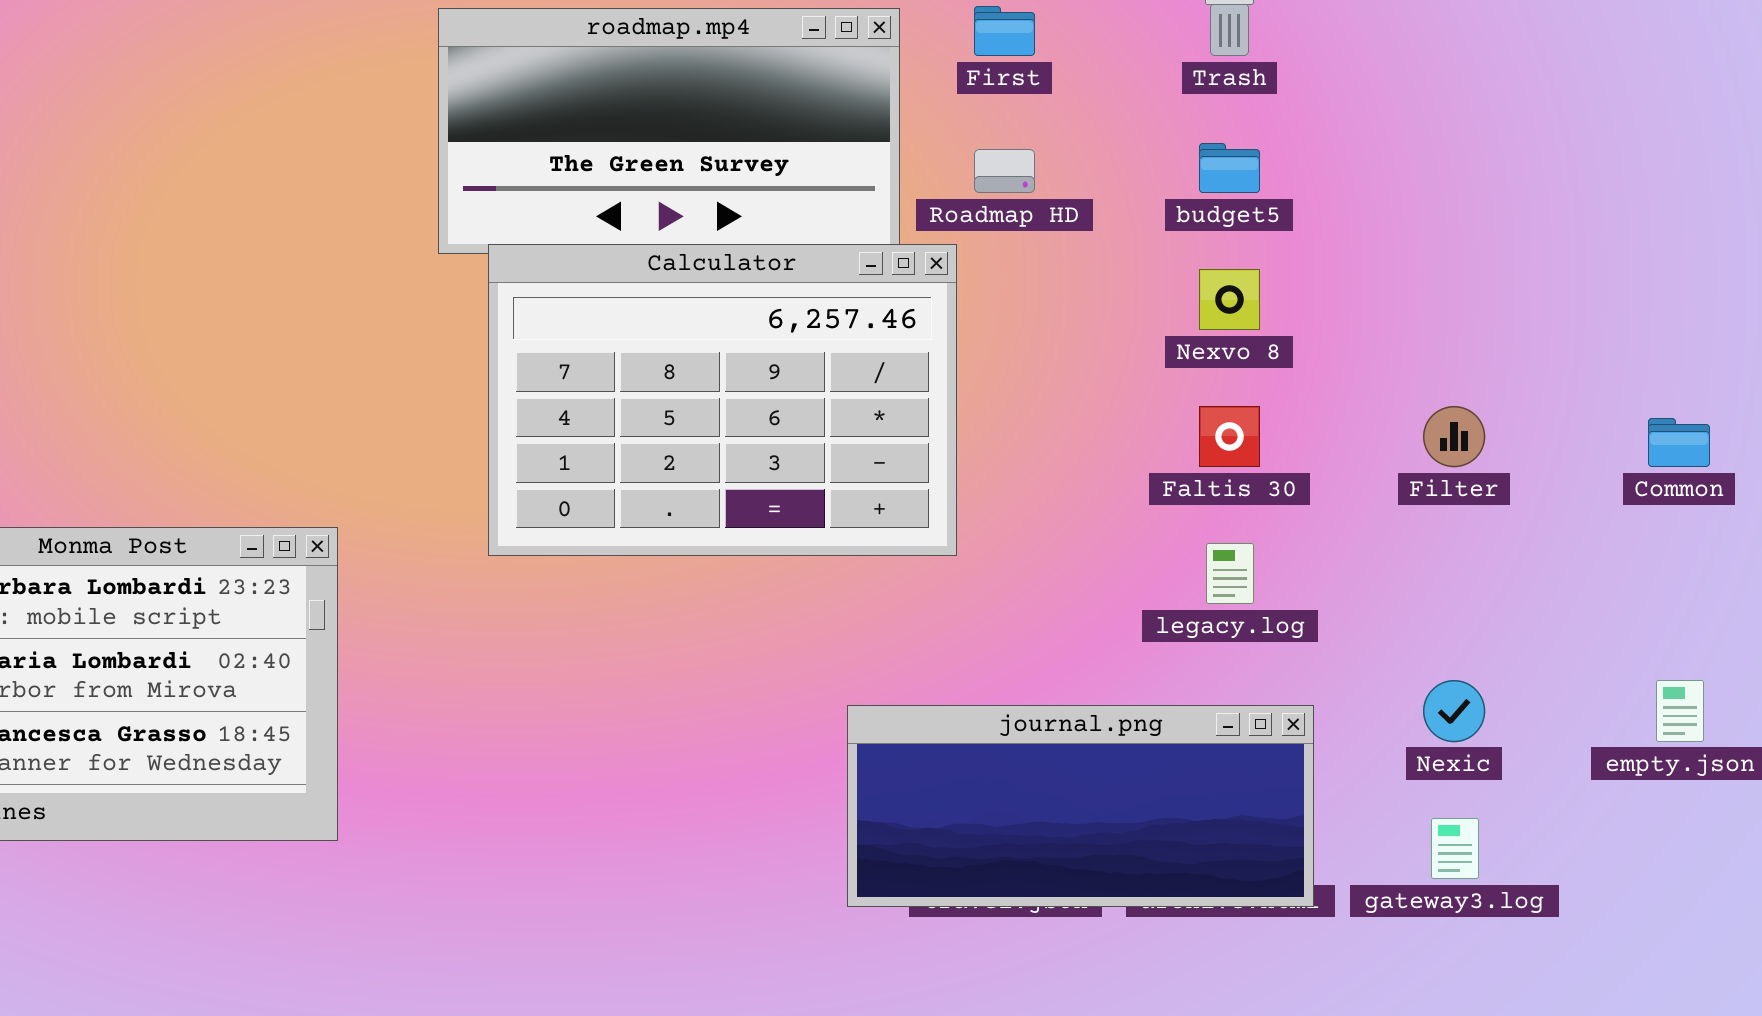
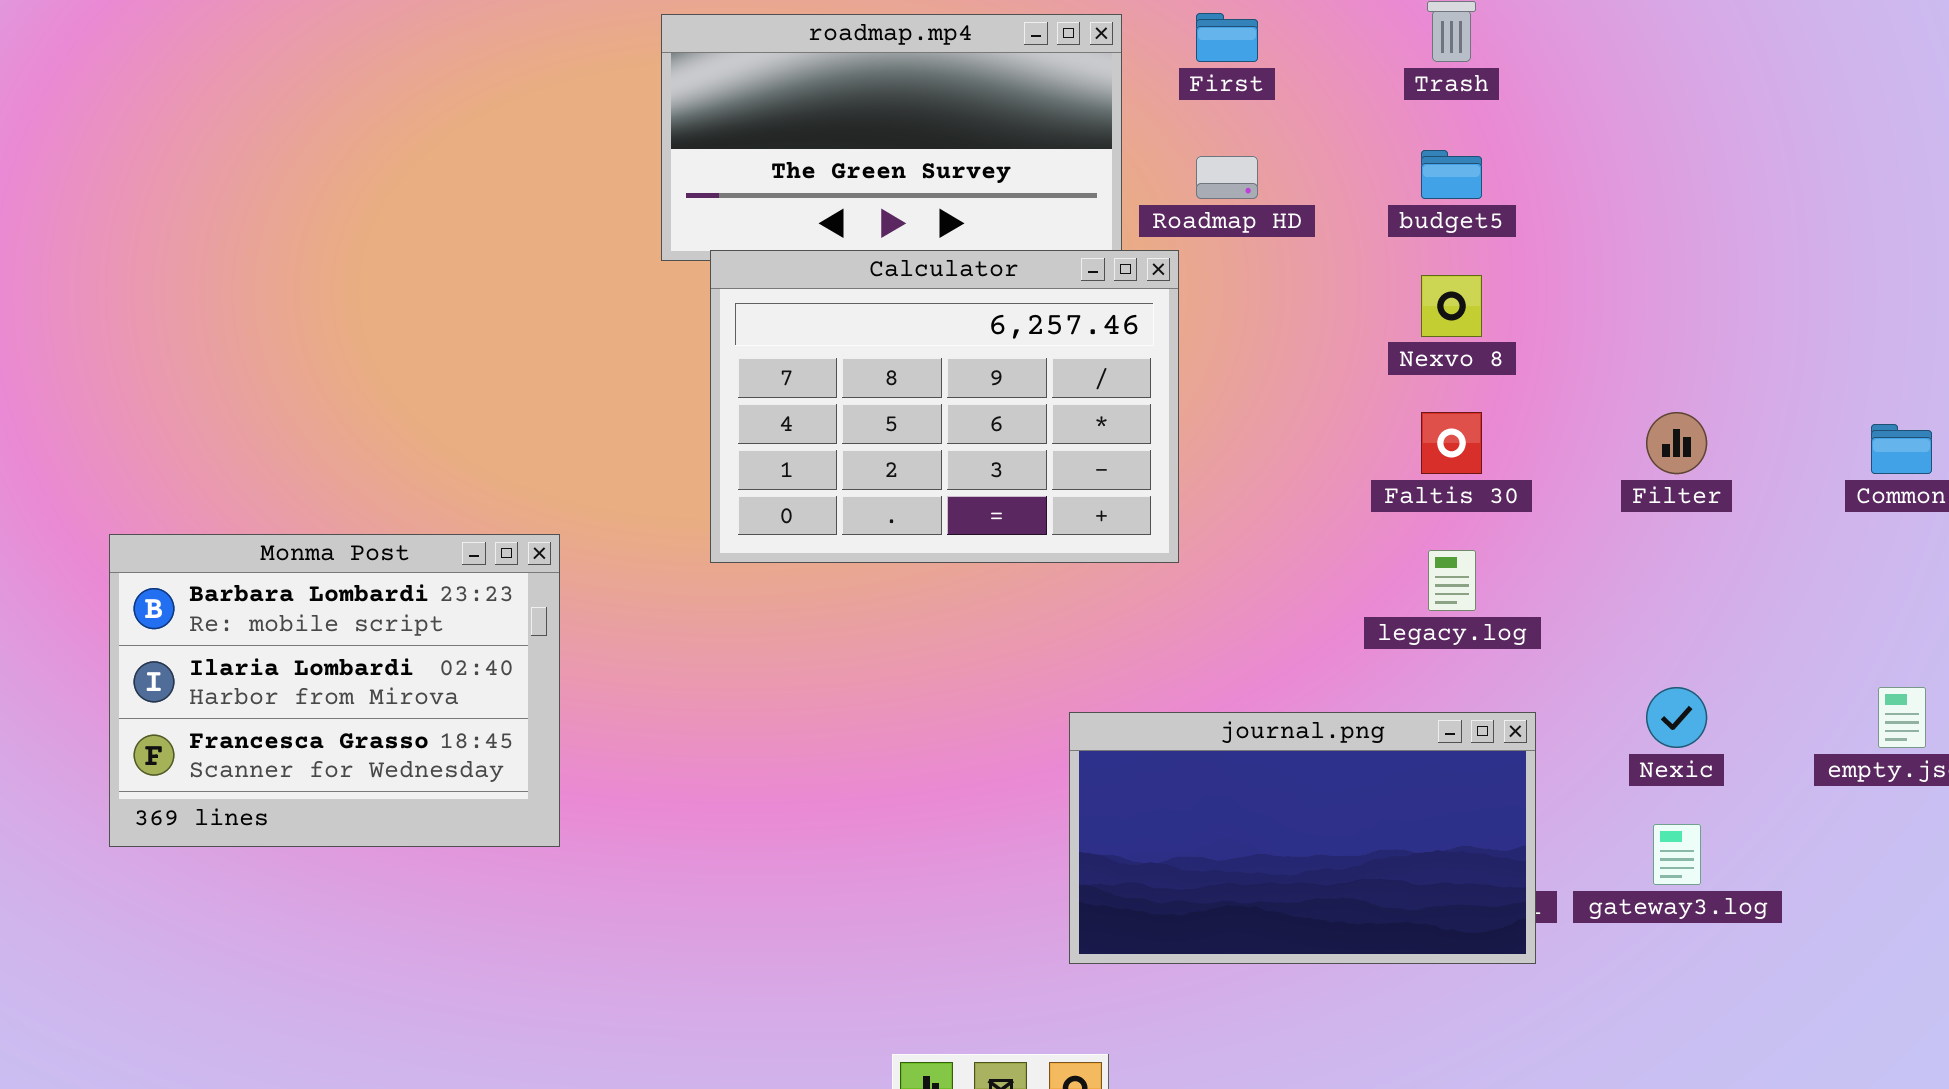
journal.png: [847,705,1314,907] -> [1069,712,1536,964], resized

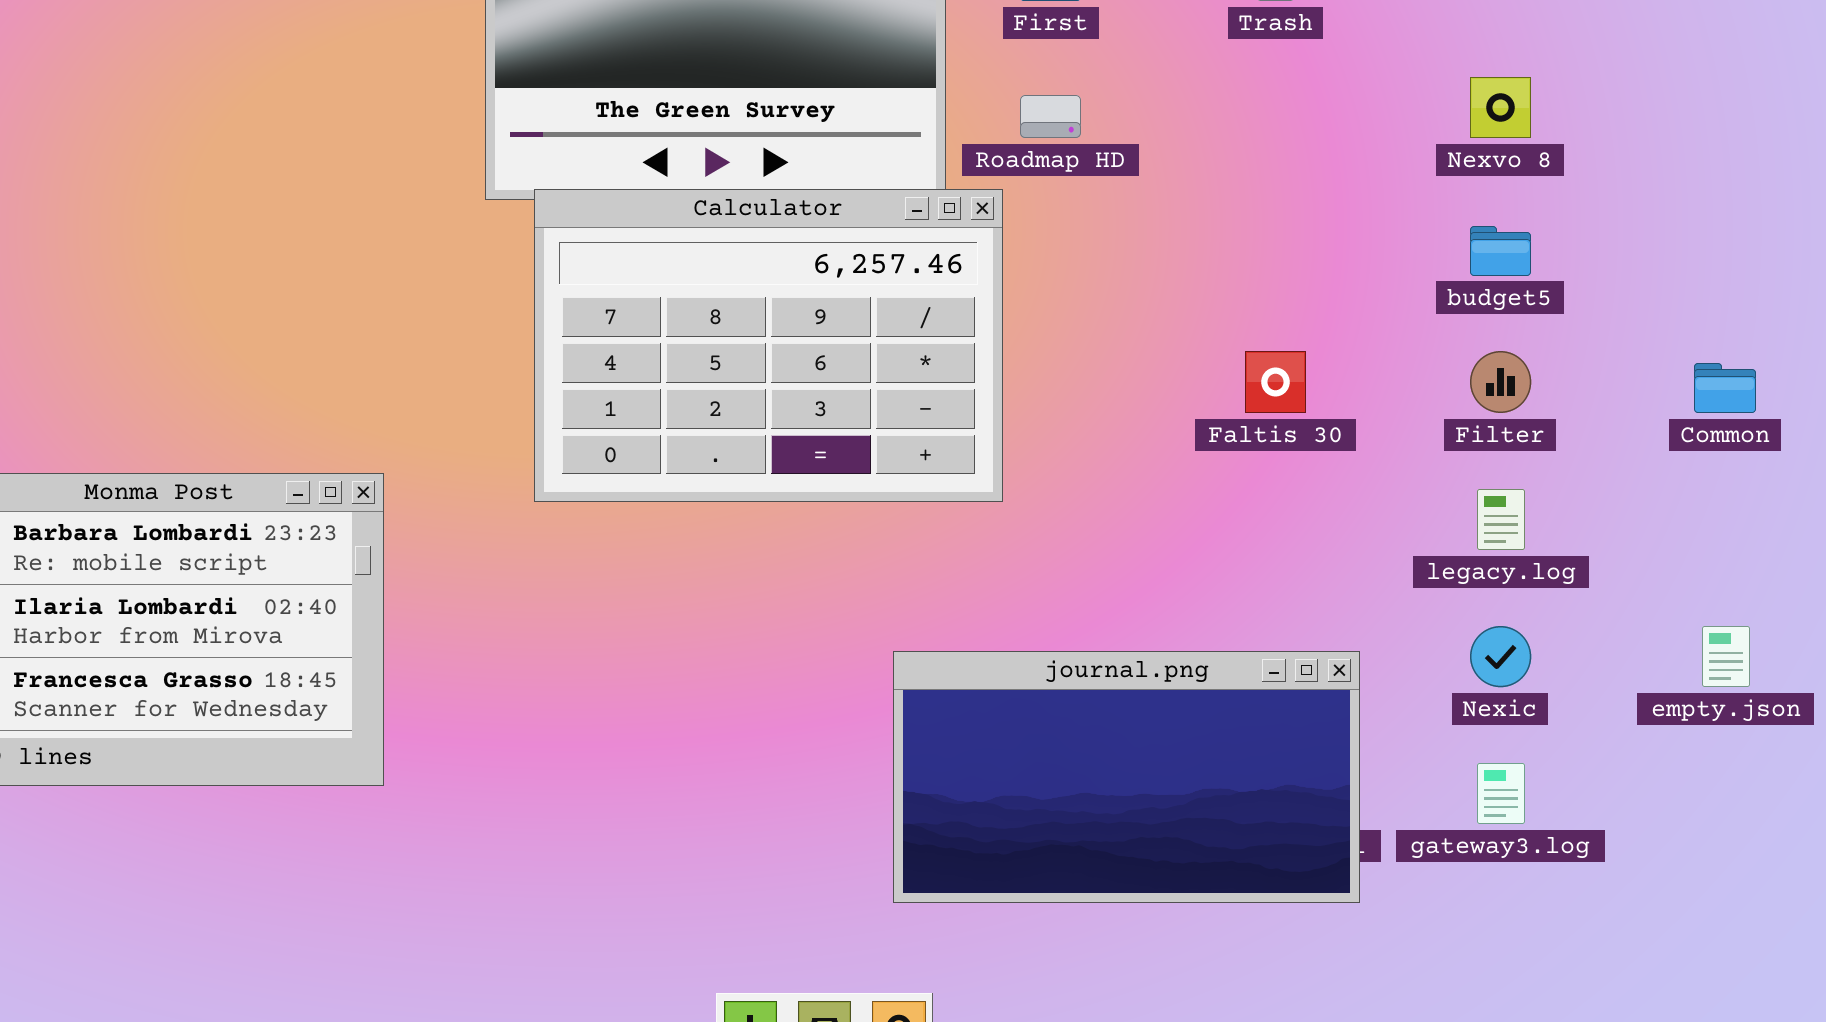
budget5: [1421,150,1482,199] -> [1470,226,1531,276], moved
Nexvo 8: [1421,275,1482,337] -> [1470,77,1531,138], moved
legacy.log: [1428,550,1476,611] -> [1477,489,1525,550], moved

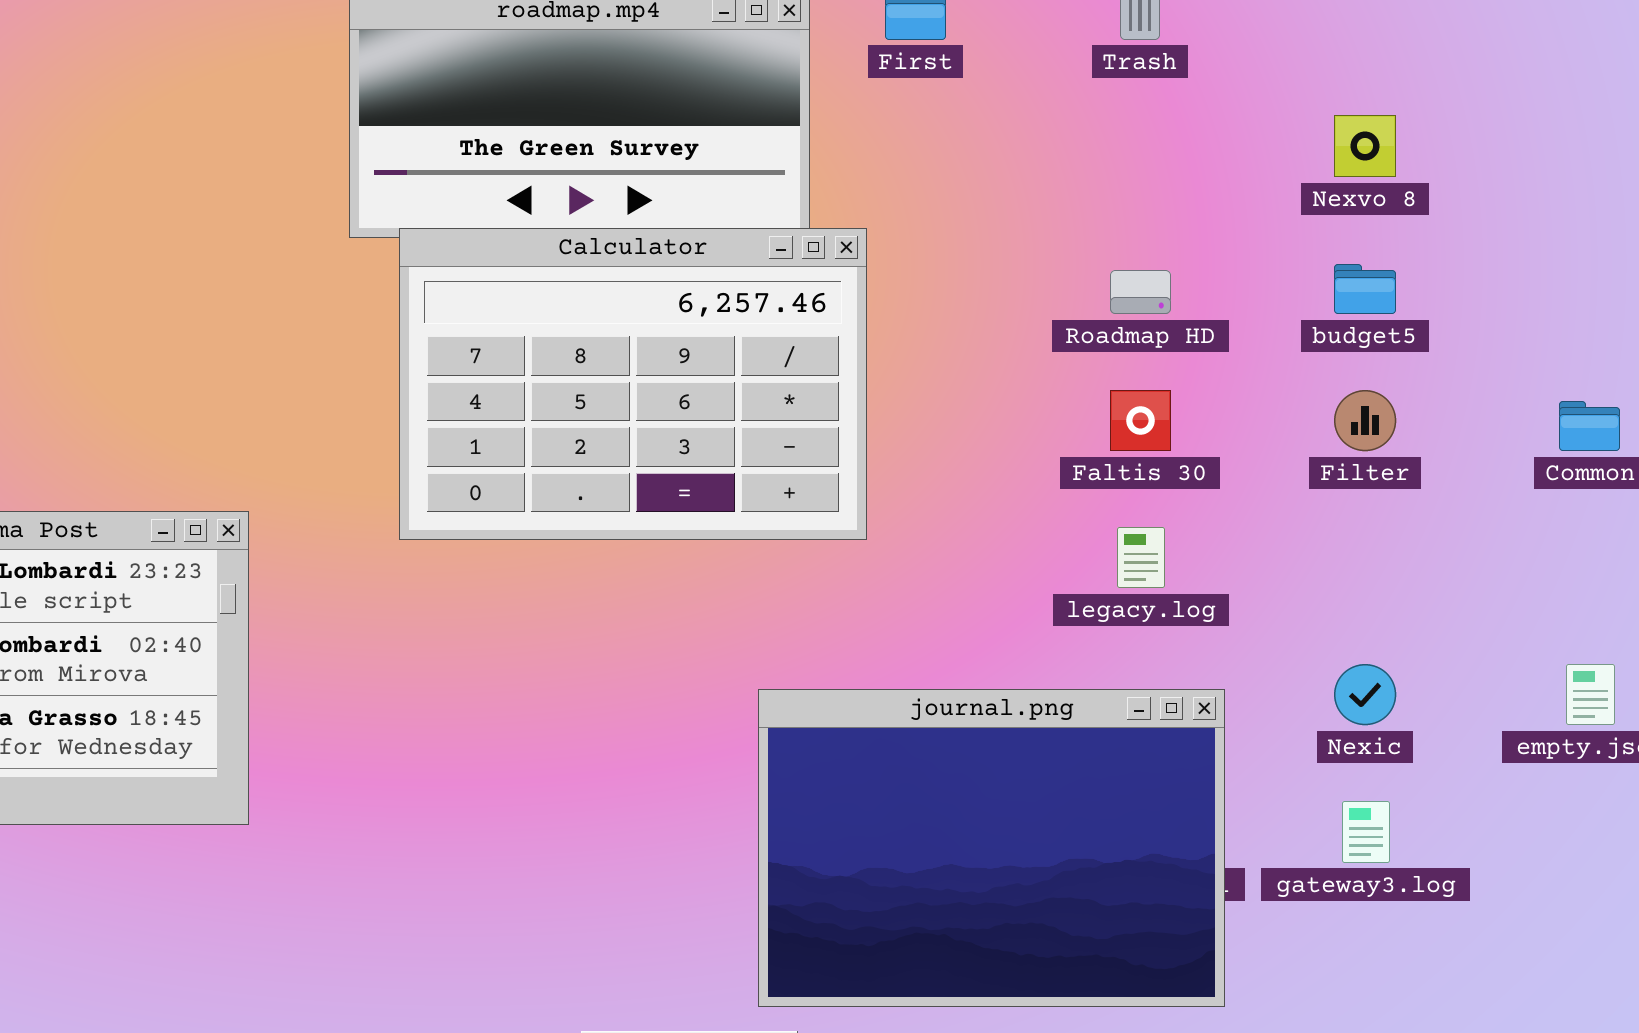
Roadmap HD: [1020,95,1081,138] -> [1110,270,1171,314], moved
legacy.log: [1477,489,1525,550] -> [1117,527,1165,588], moved
journal.png: [893,651,1360,903] -> [758,689,1225,1007], resized

